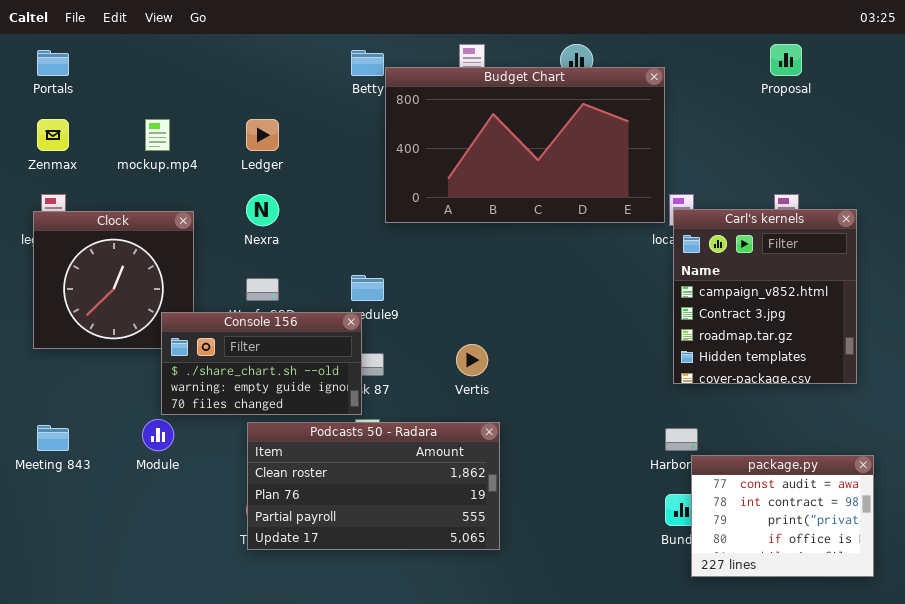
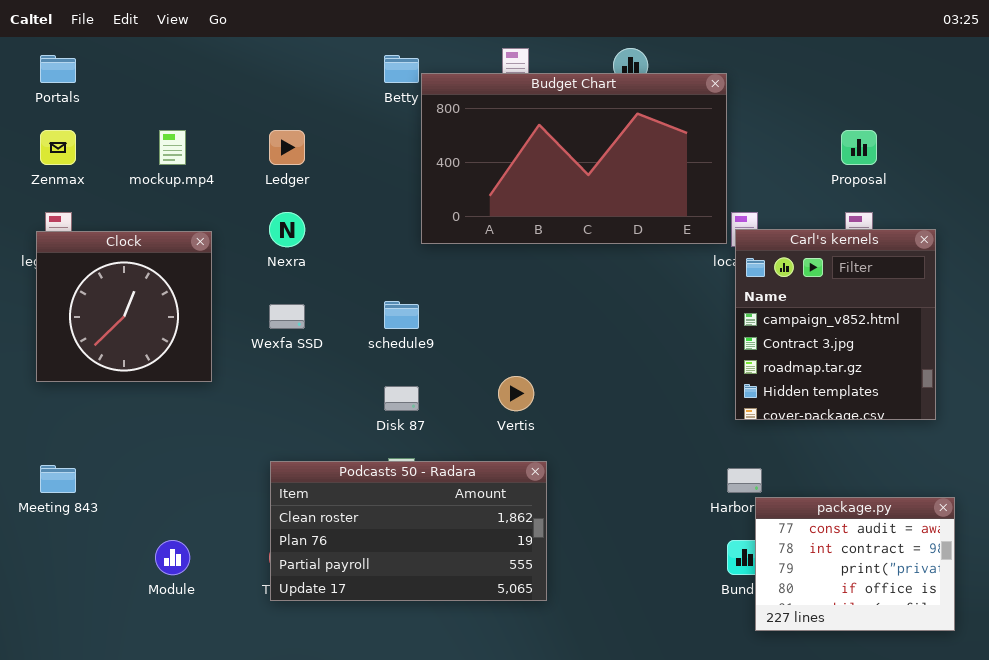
Proposal: [770,44,802,76] -> [841,130,877,165], moved
Console 156: [161,312,362,415] -> none, closed
Module: [142,419,174,451] -> [155,540,190,575], moved

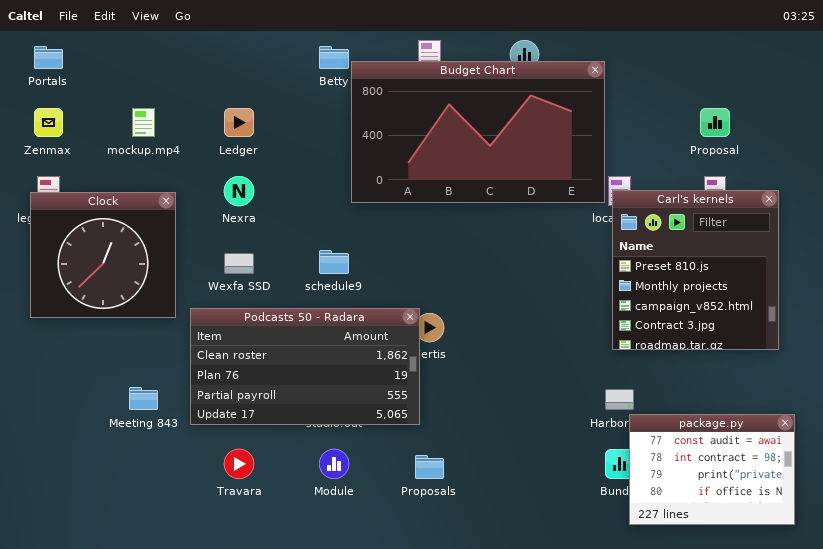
Carl's kernels: [735,229,936,420] -> [612,190,779,350], scrolled up 2 rows
Podcasts 50 - Radara: [270,461,547,601] -> [190,308,420,425], moved
Meeting 843: [40,465,76,493] -> [129,387,158,410], moved
Module: [155,540,190,575] -> [319,449,349,479], moved

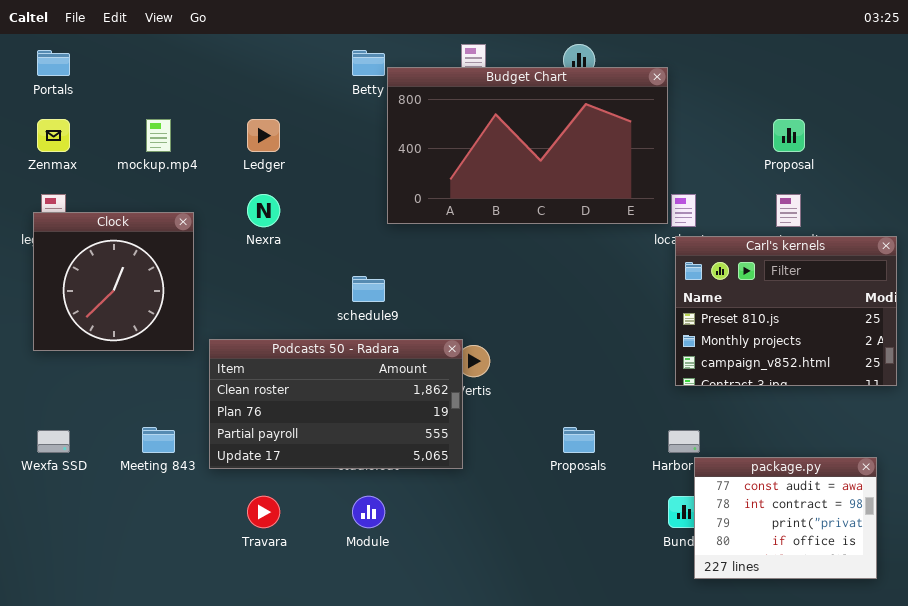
Carl's kernels: [612,190,779,350] -> [675,236,897,386], resized
Wexfa SSD: [224,253,254,274] -> [37,430,70,453], moved
Proposals: [415,455,444,479] -> [563,427,595,453], moved

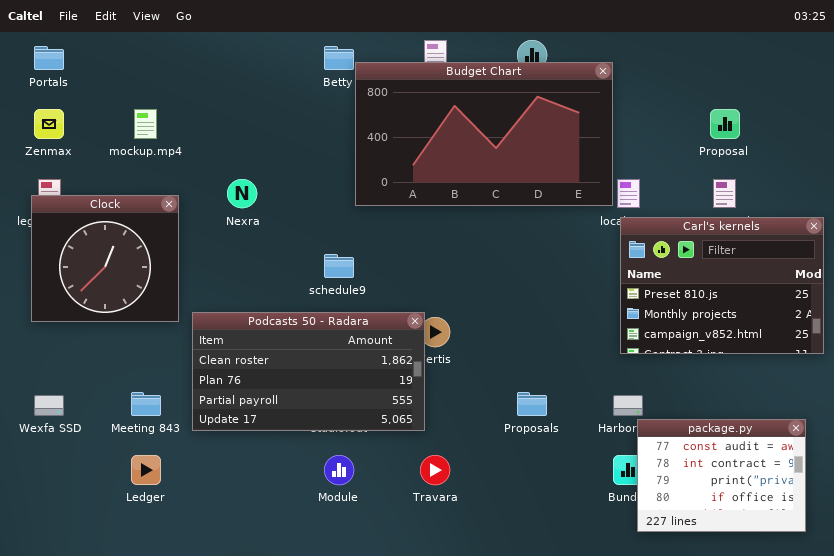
Ledger: [247,119,280,152] -> [131,455,161,485], moved
Travara: [247,496,280,528] -> [420,455,450,485], moved

